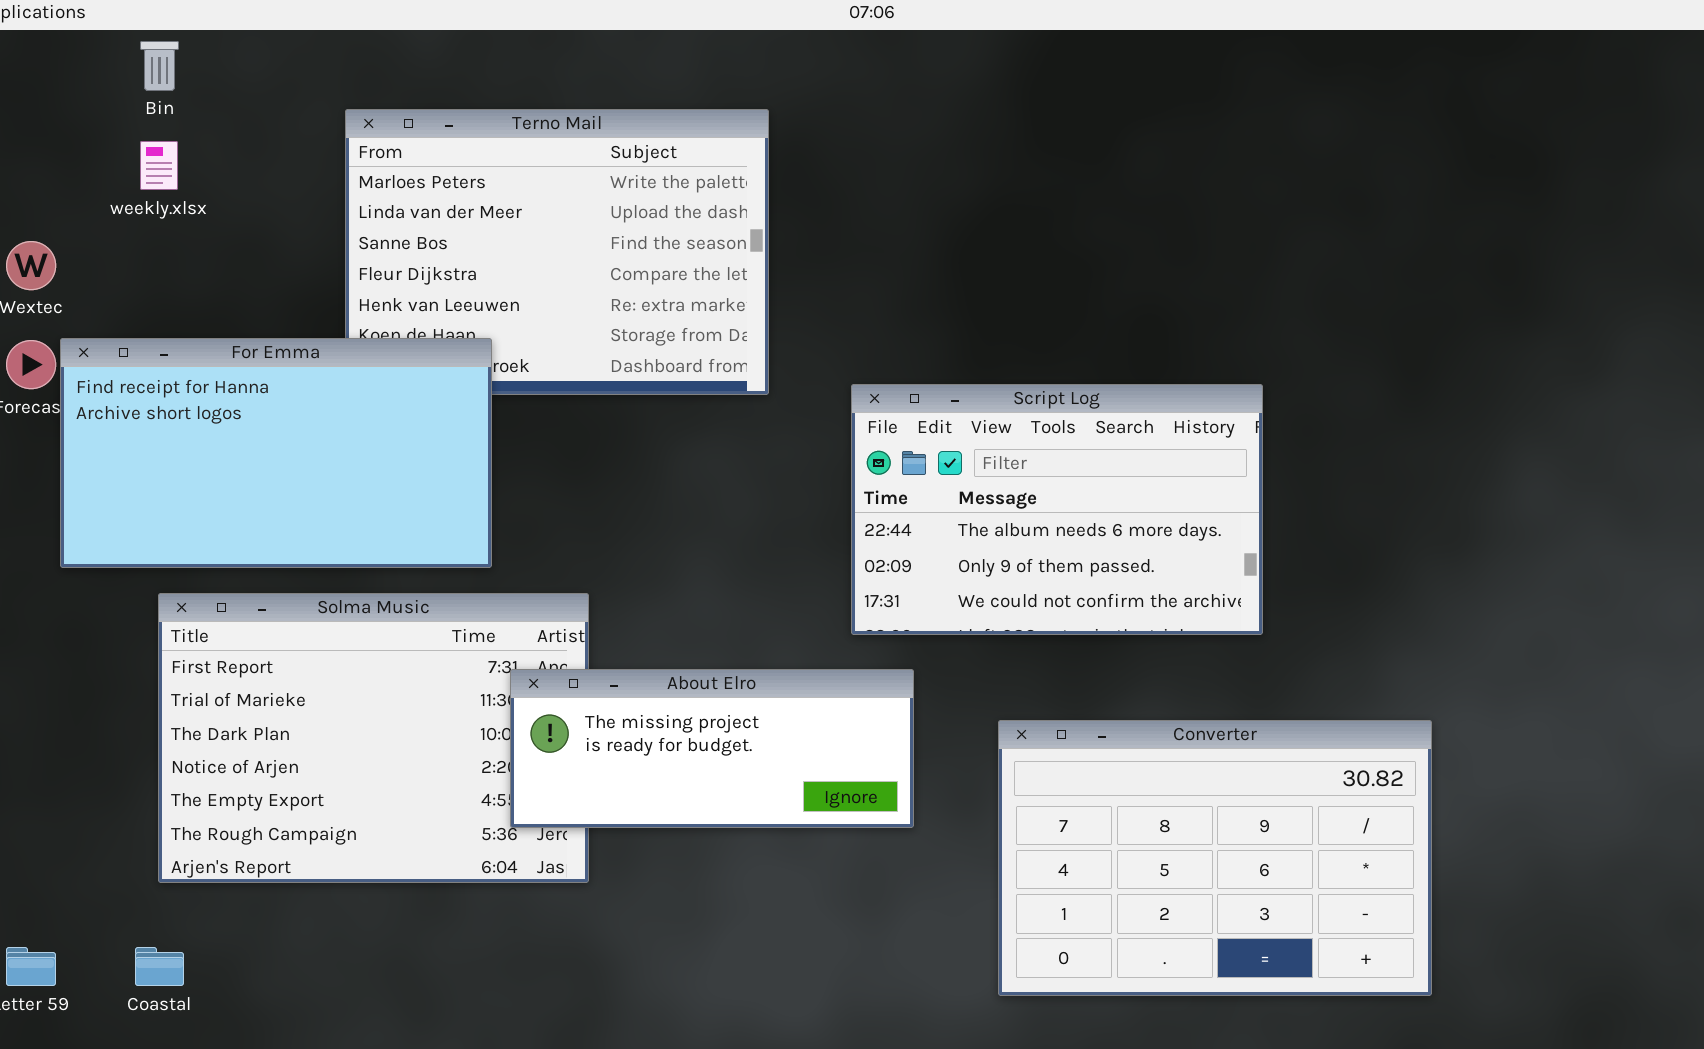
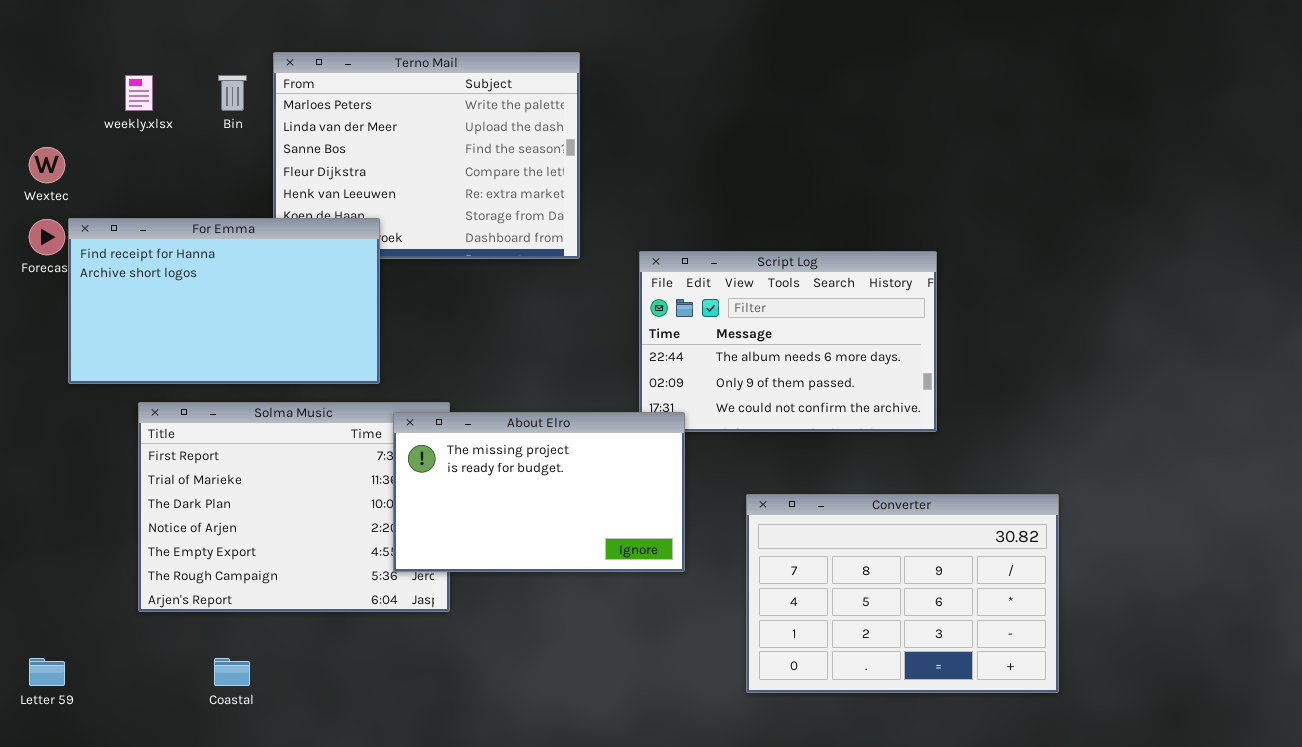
Bin: [140,41,179,91] -> [218,75,247,111], moved
About Elro: [510,669,914,828] -> [393,412,685,572], resized
Coastal: [135,947,184,986] -> [214,658,250,686], moved

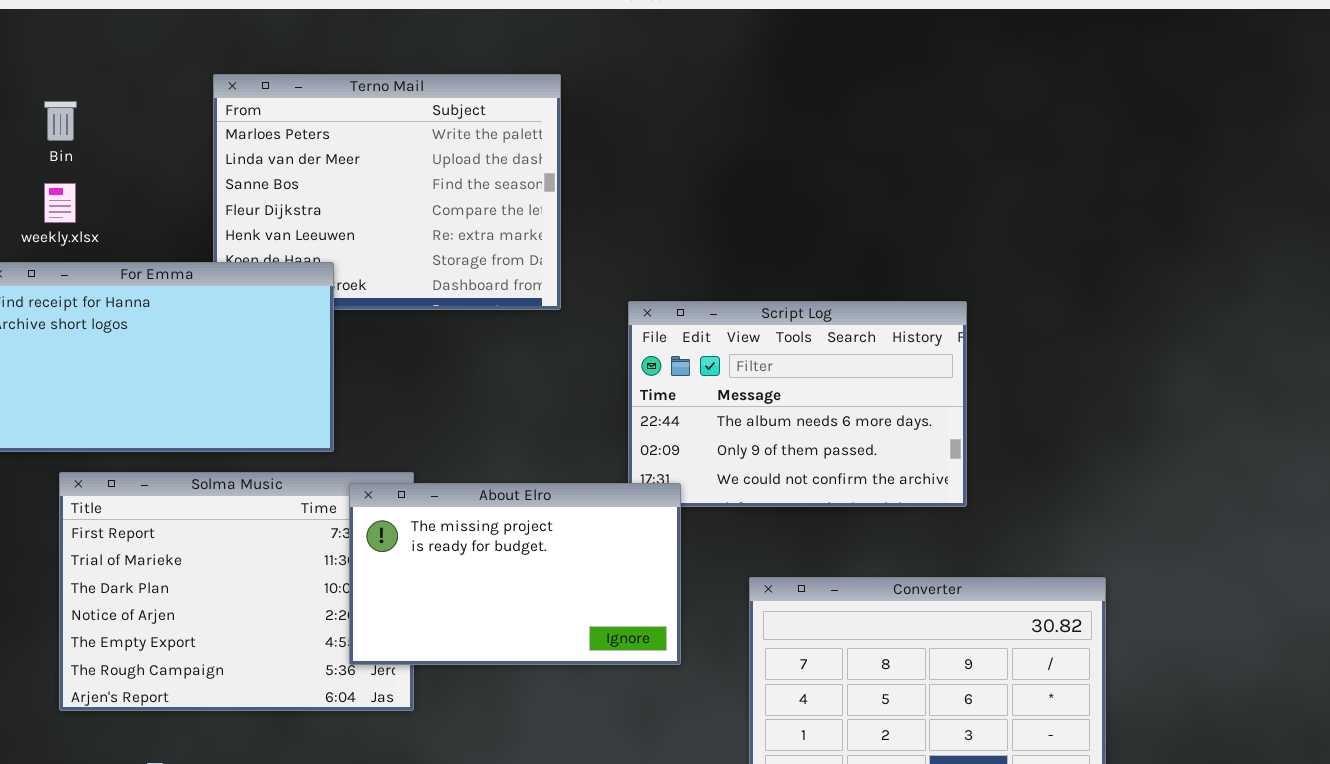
weekly.xlsx: [125,75,153,111] -> [44,183,76,223], moved
Bin: [218,75,247,111] -> [44,101,77,141], moved

